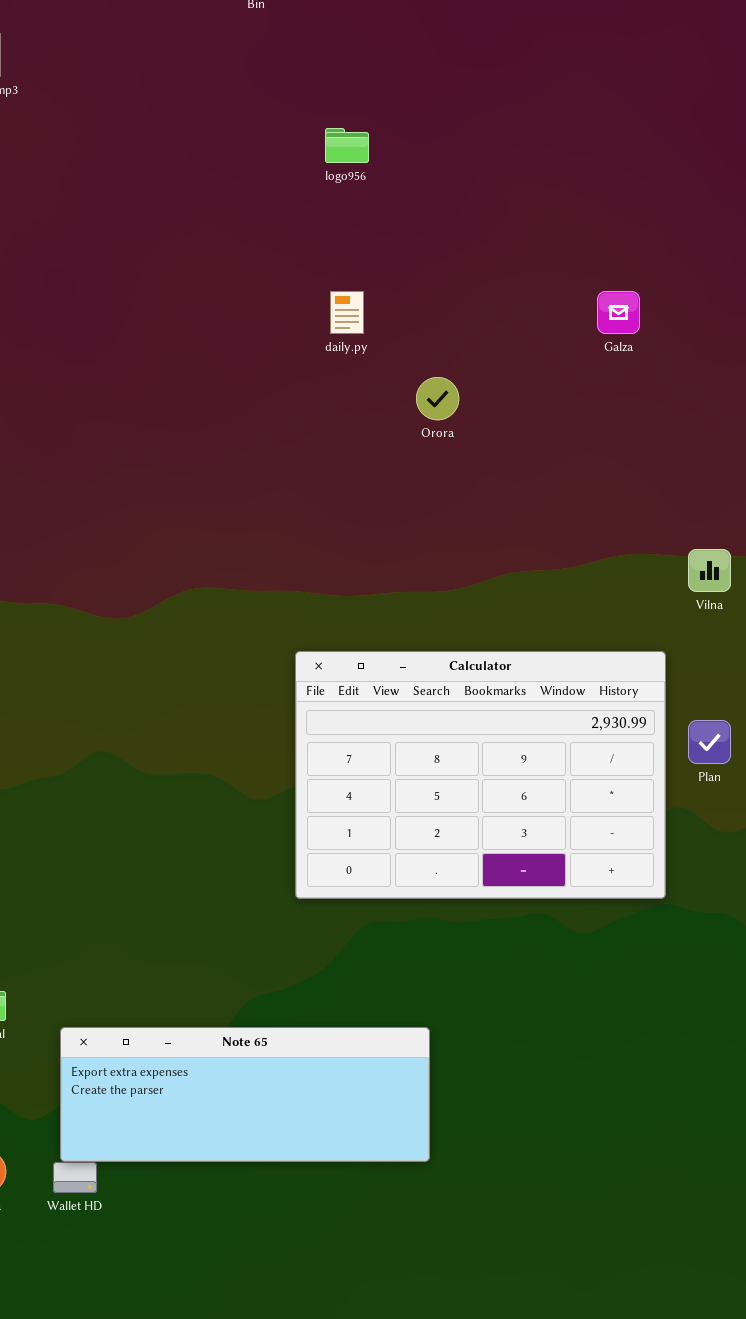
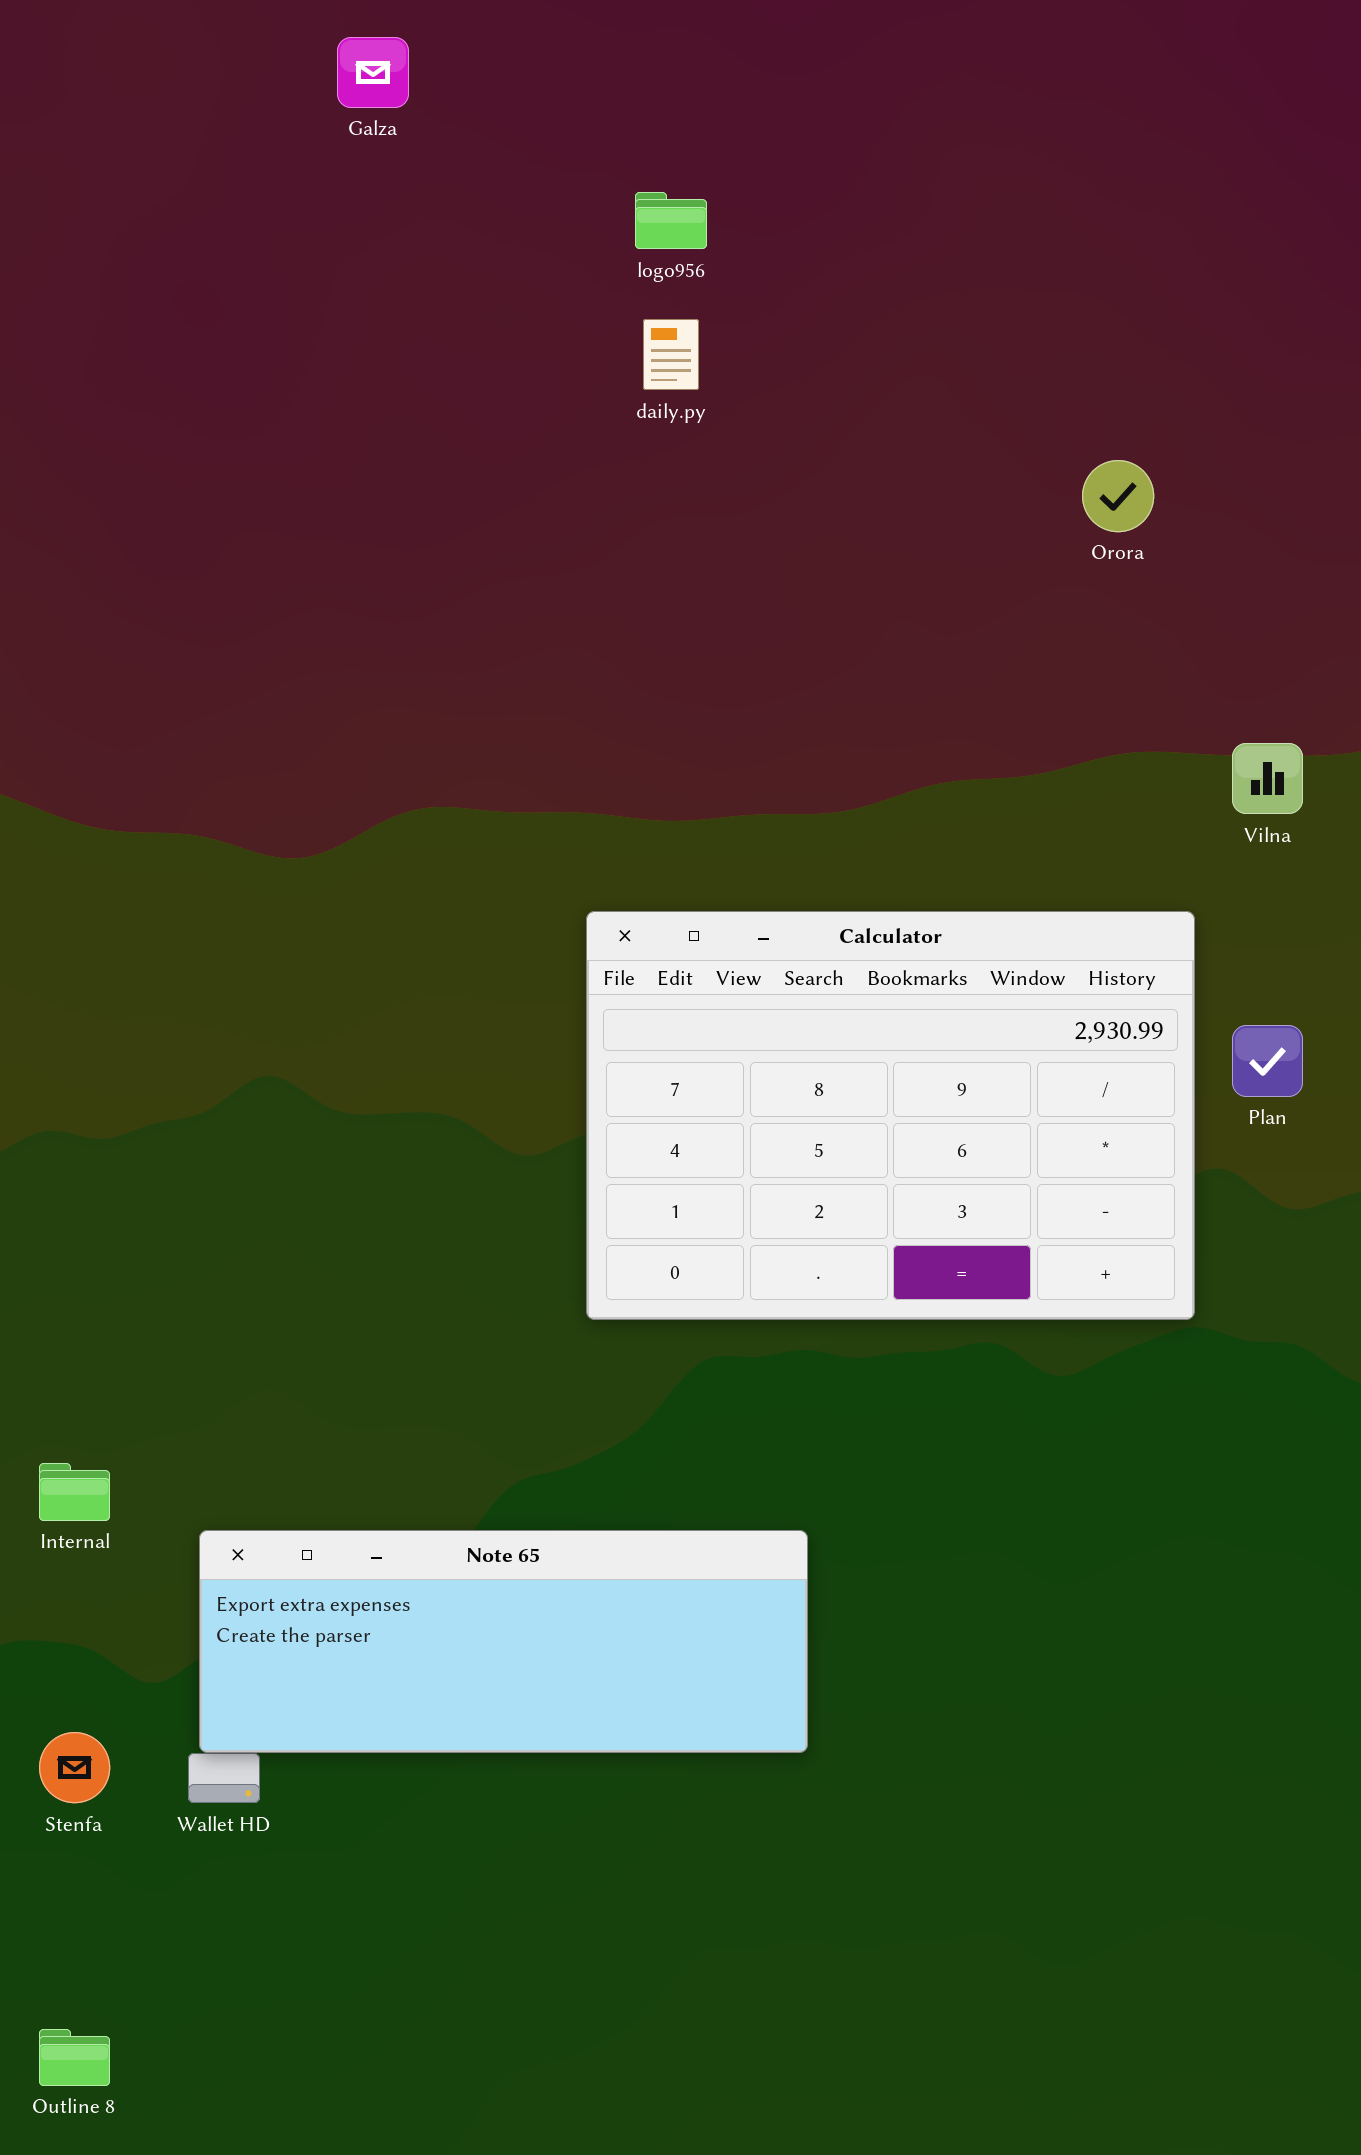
logo956: [325,128,369,163] -> [635,192,707,249], moved
Galza: [597,291,640,334] -> [337,37,409,108], moved
Orora: [416,377,459,420] -> [1082,460,1154,532], moved

